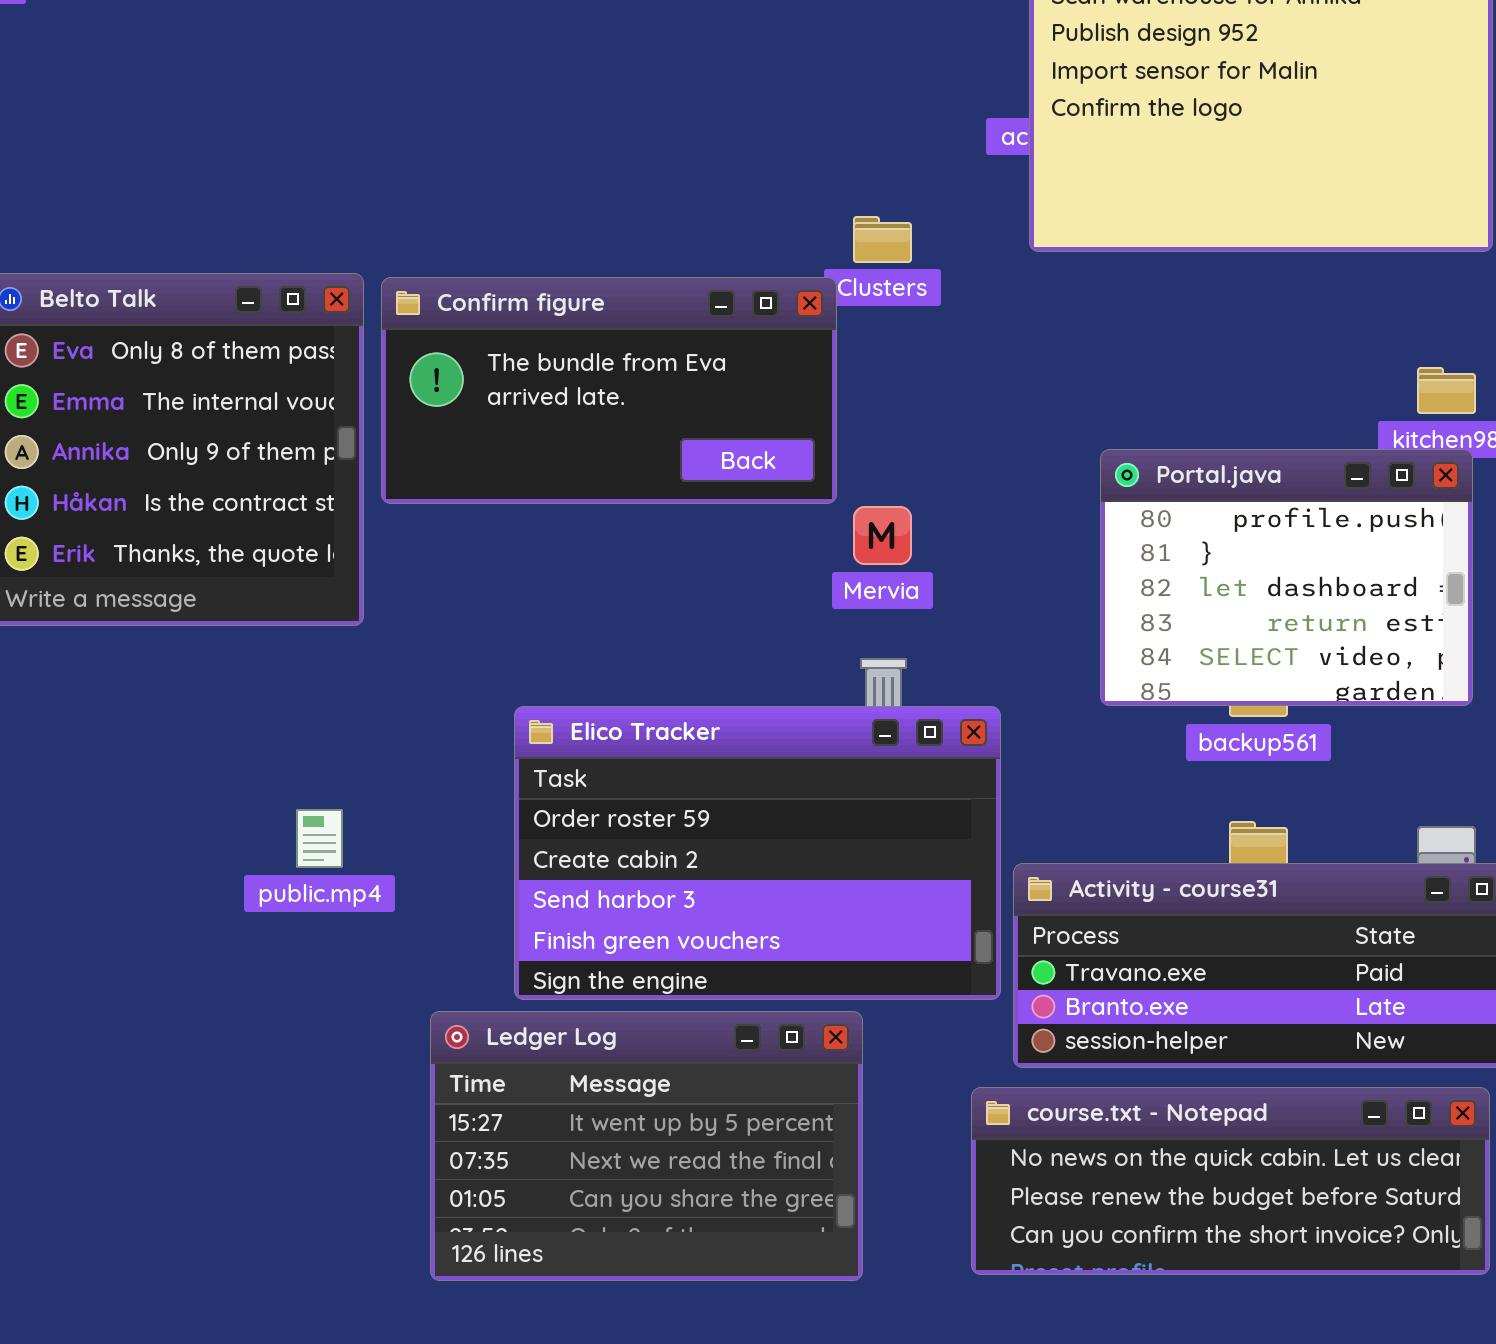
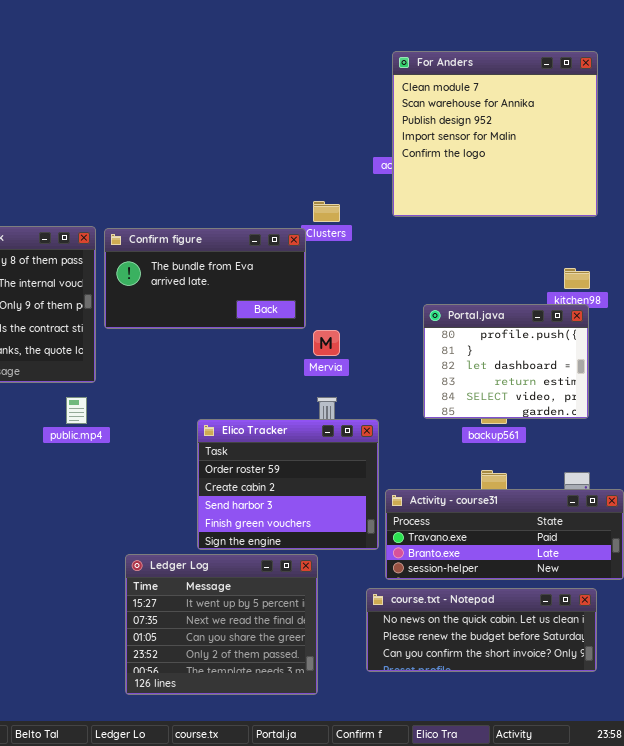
Elico Tracker: [514,706,1001,1000] -> [197,419,379,550], resized
public.mp4: [296,809,343,868] -> [66,397,87,424], moved
Ledger Log: [430,1011,863,1281] -> [125,554,318,695], resized

